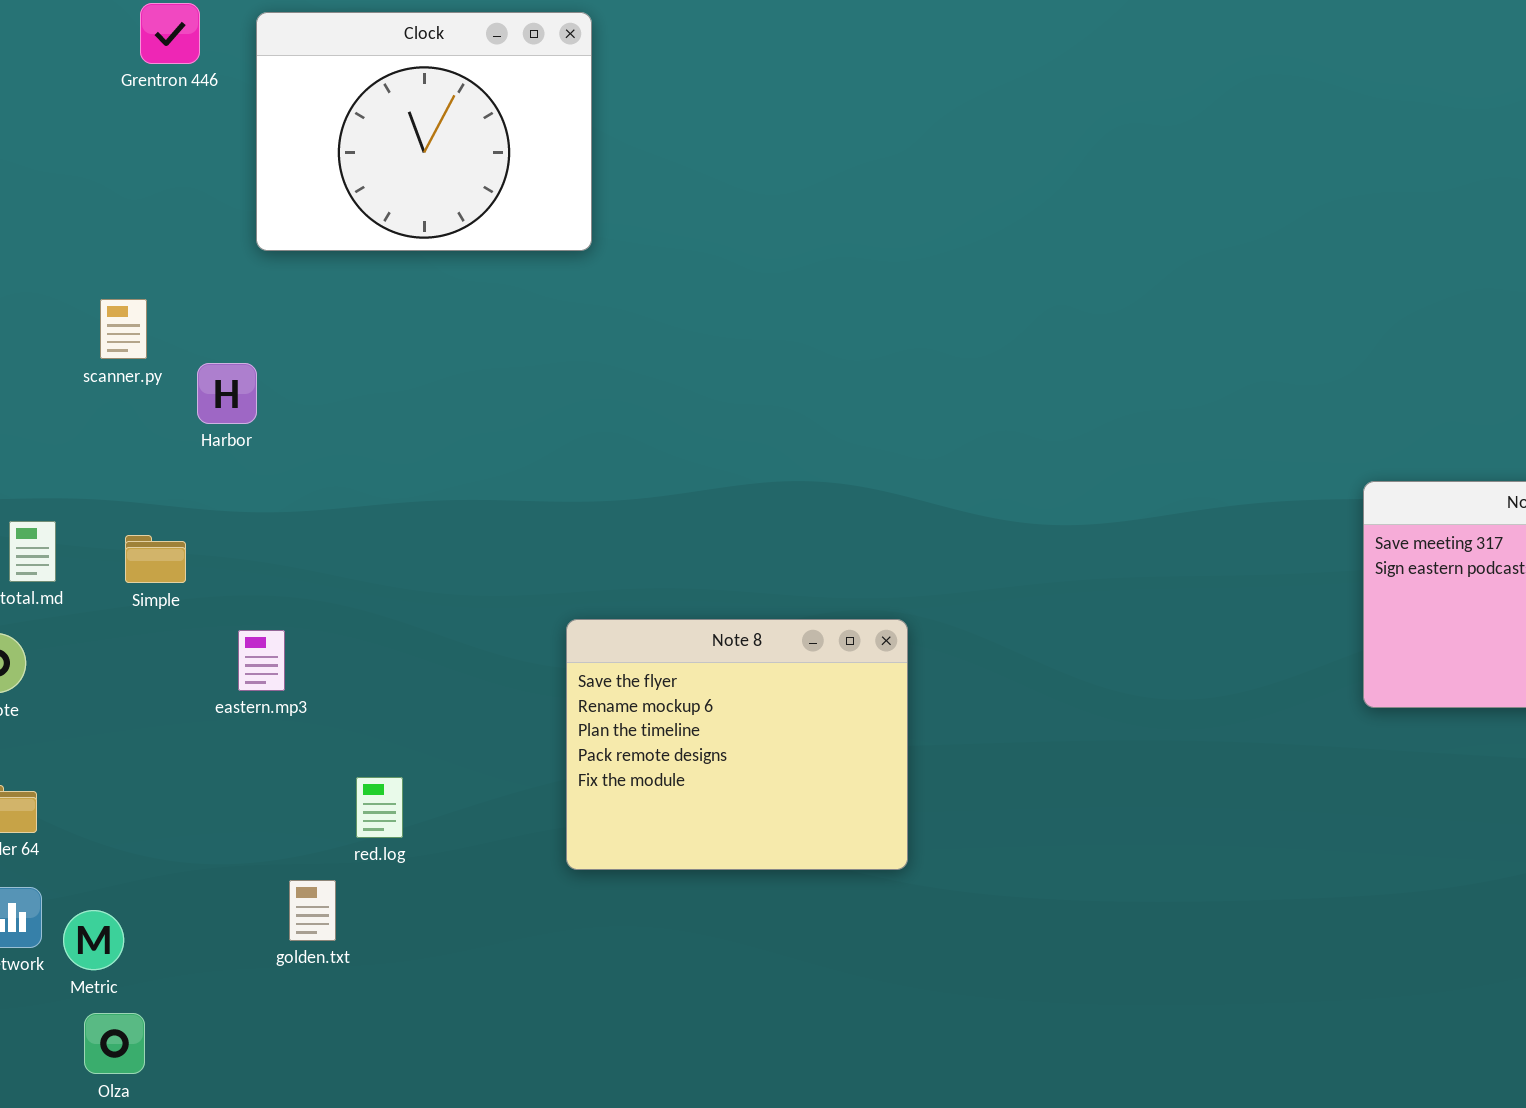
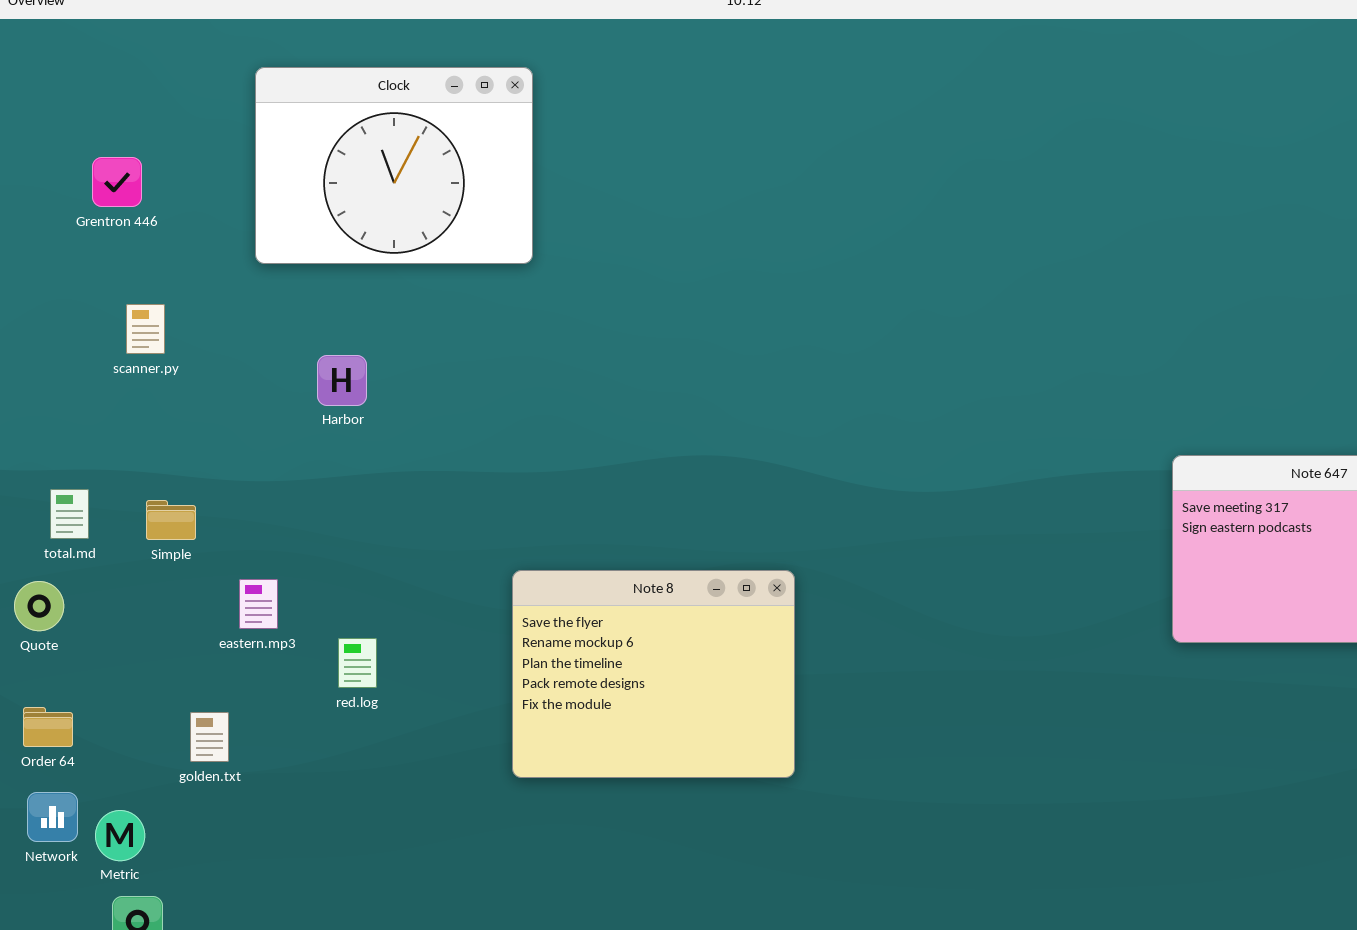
Grentron 446: [140,3,200,64] -> [92,157,142,207], moved
Harbor: [197,363,257,424] -> [317,355,367,406], moved
red.log: [356,777,403,838] -> [338,638,377,688], moved
golden.txt: [289,880,336,941] -> [190,712,229,762], moved

